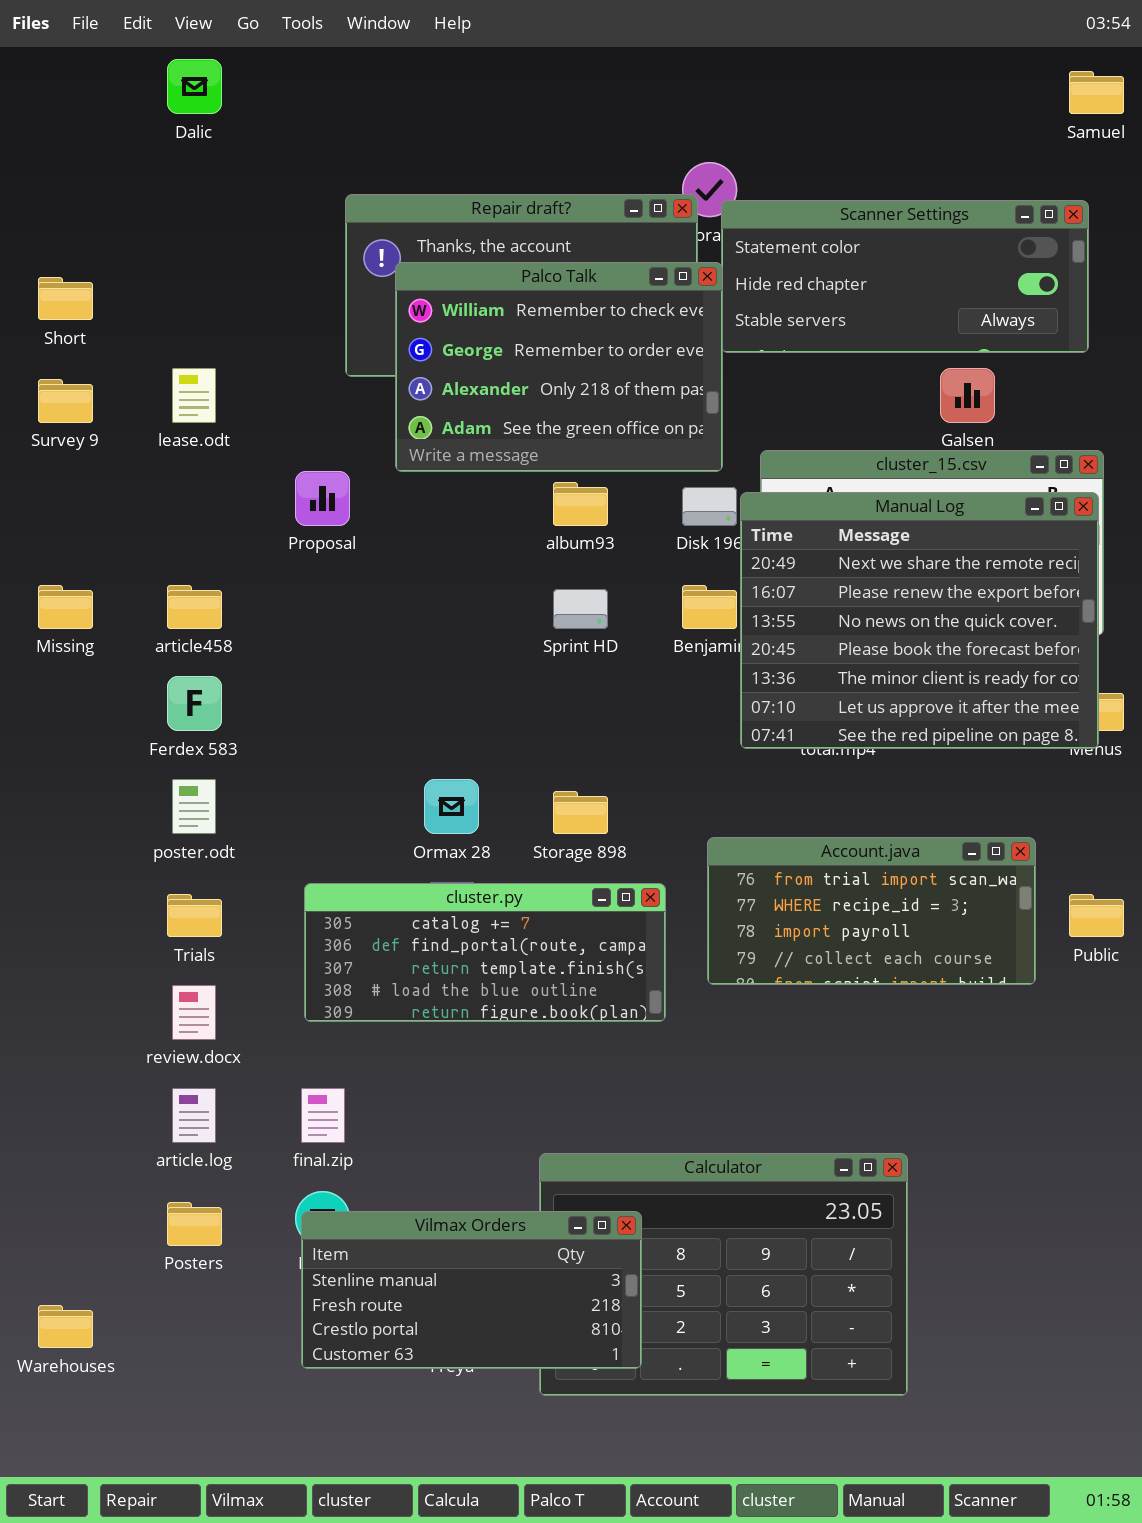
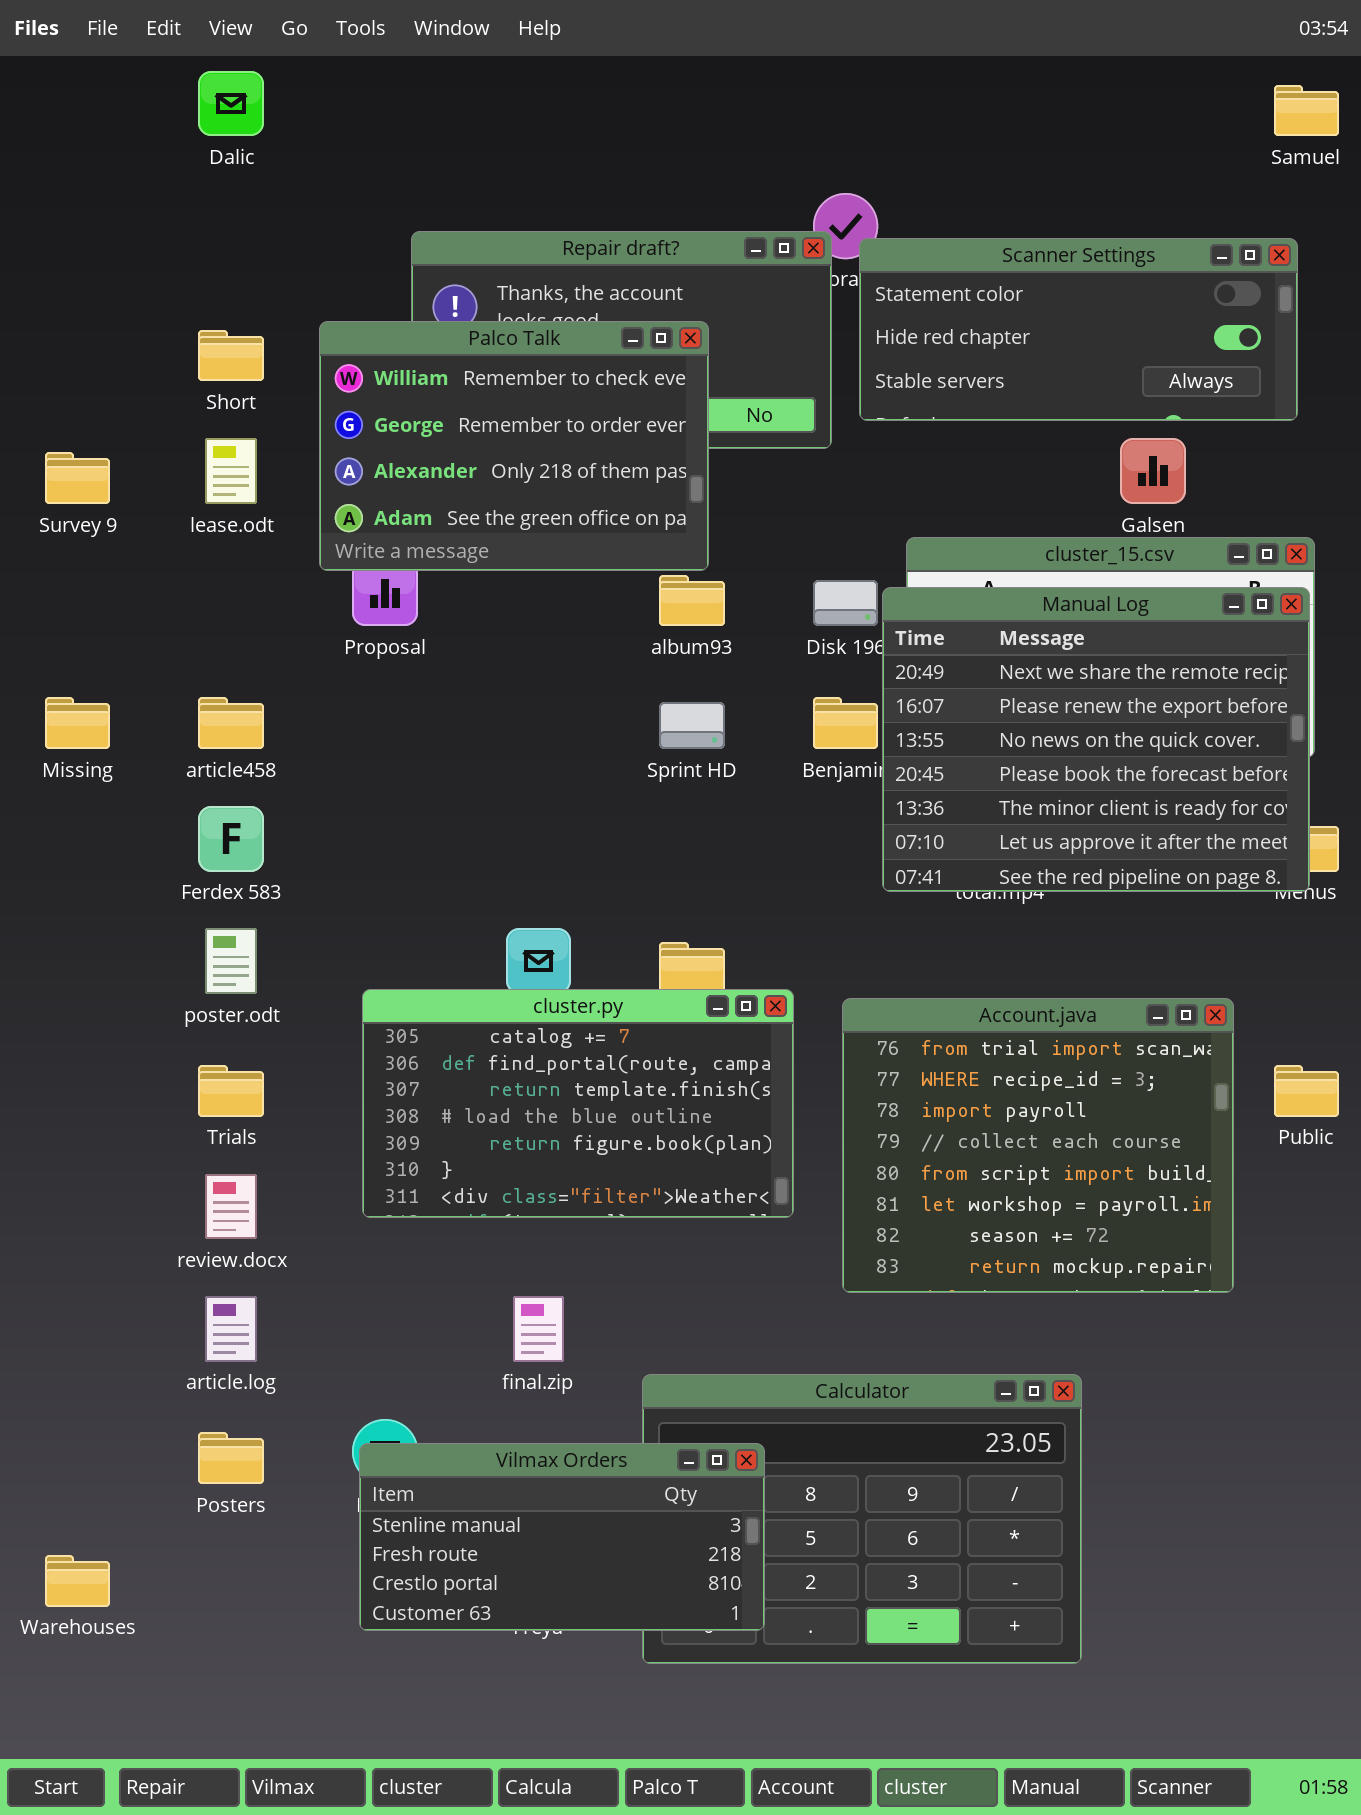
Palco Talk: [395,262,723,472] -> [319,321,709,571], moved
Short: [38,277,93,320] -> [198,330,264,381], moved
Account.java: [707,837,1036,985] -> [842,998,1234,1293], resized
cluster.py: [304,883,666,1022] -> [362,989,794,1218], resized
final.zip: [301,1088,345,1143] -> [513,1296,564,1362], moved

